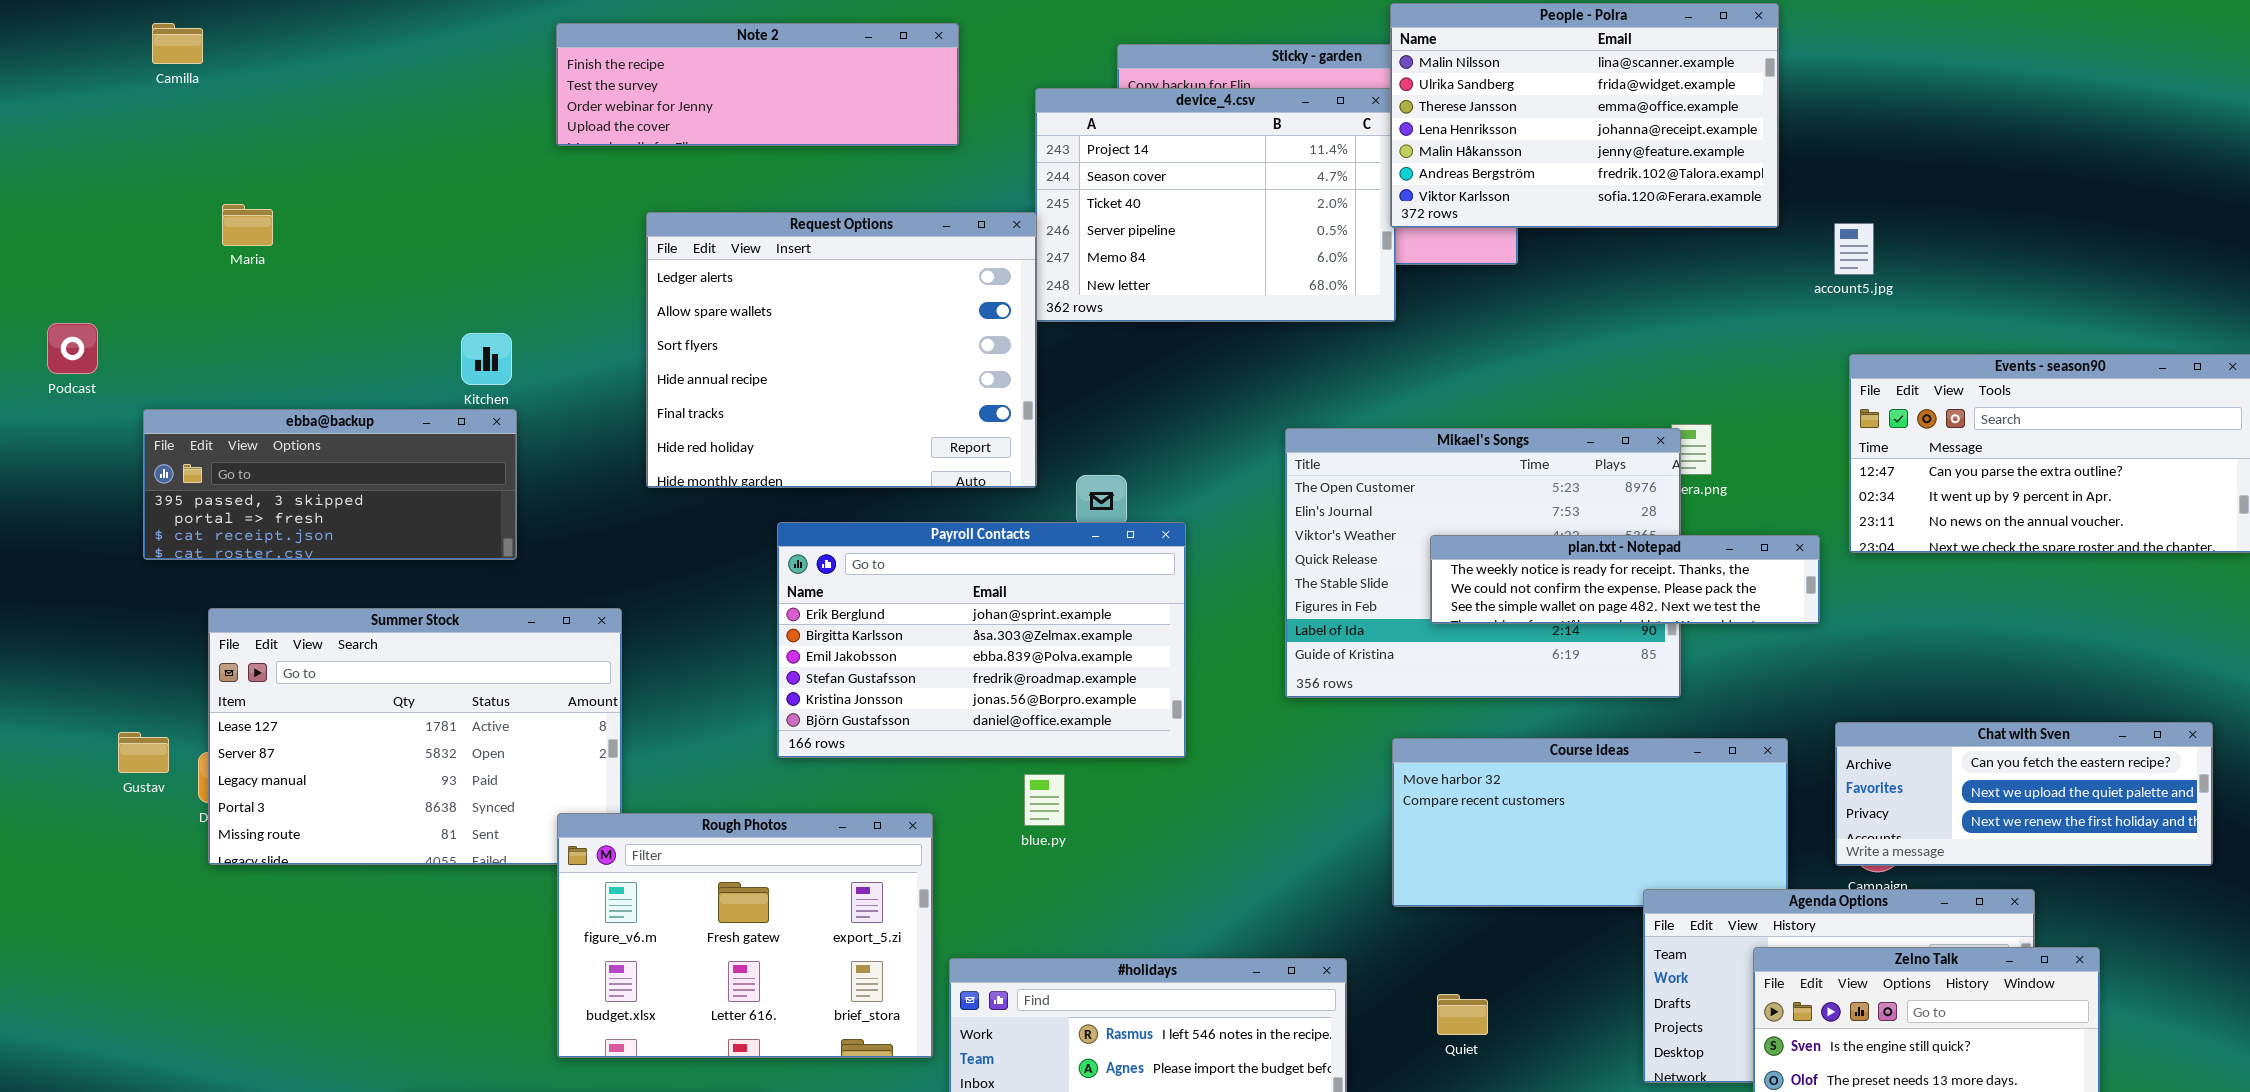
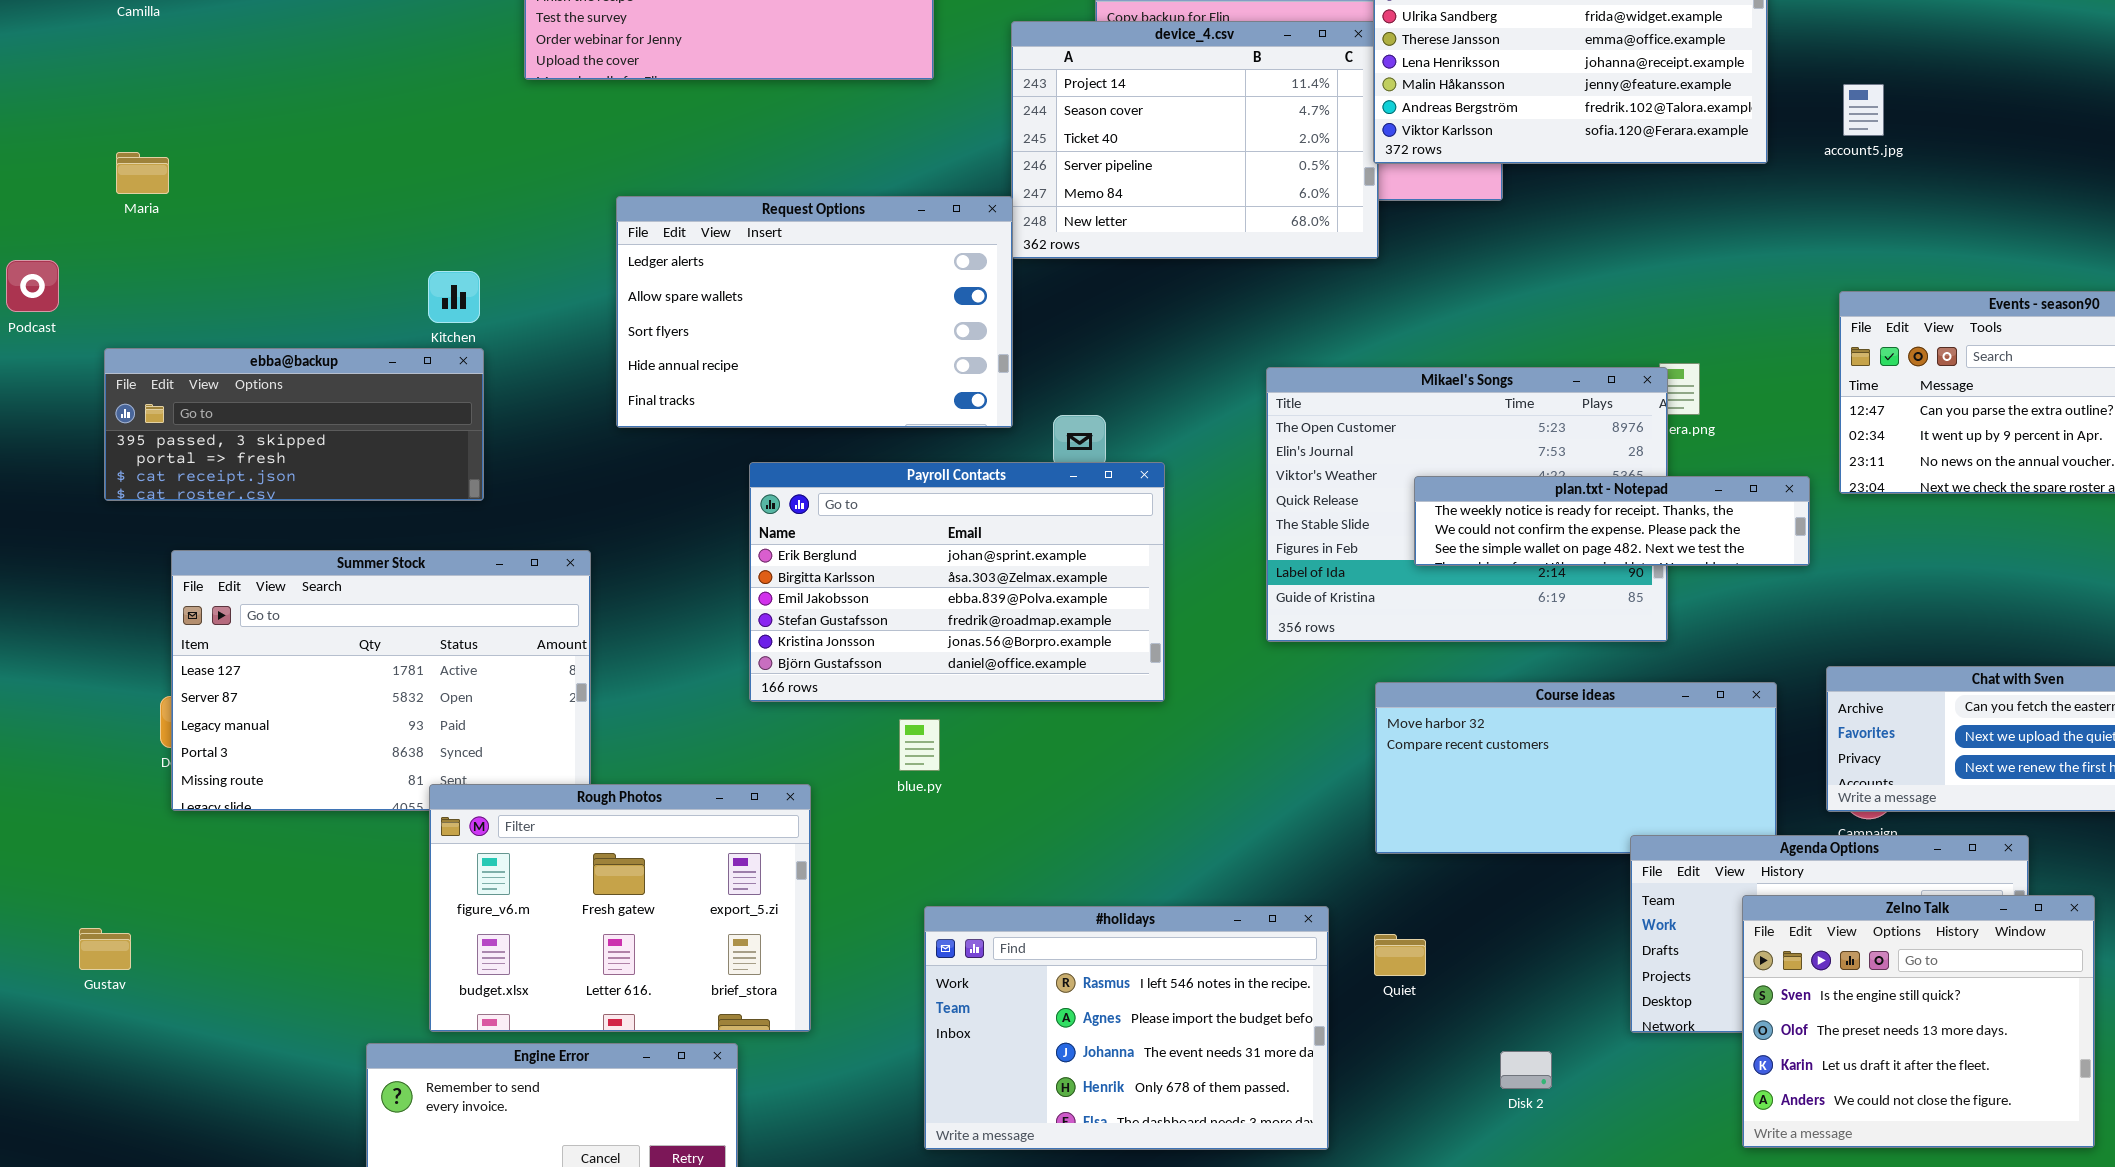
Maria: [222,204,273,246] -> [116,152,169,194], moved
Request Options: [646,212,1037,488] -> [616,196,1013,428], resized
account5.jpg: [1834,223,1874,275] -> [1843,84,1884,136], moved
Gustav: [118,732,169,773] -> [79,928,131,970], moved
blue.py: [1024,774,1065,826] -> [899,719,940,771], moved
Rough Photos: [557,813,933,1058] -> [429,784,811,1032], moved
Quiet: [1437,994,1488,1035] -> [1374,934,1426,976], moved

